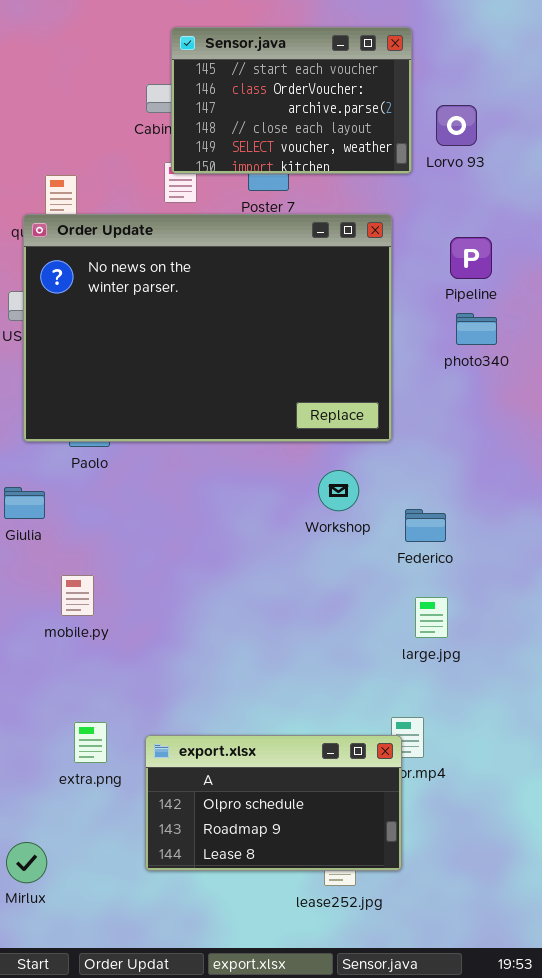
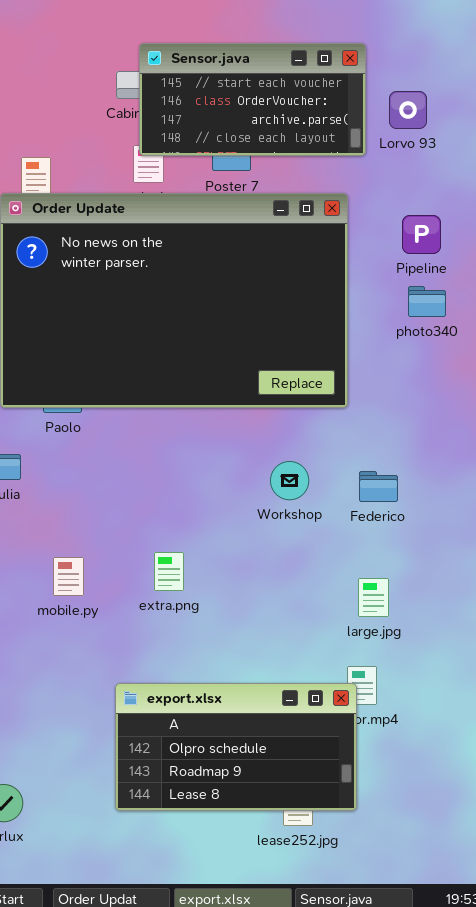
Sensor.java: [171,27,412,174] -> [139,43,366,156], resized
Workshop: [318,470,359,511] -> [270,461,309,500], moved
mobile.py: [61,575,94,616] -> [53,557,84,596], moved
large.jpg: [415,597,448,638] -> [358,578,389,617], moved
extra.png: [74,722,107,763] -> [154,552,184,591], moved

